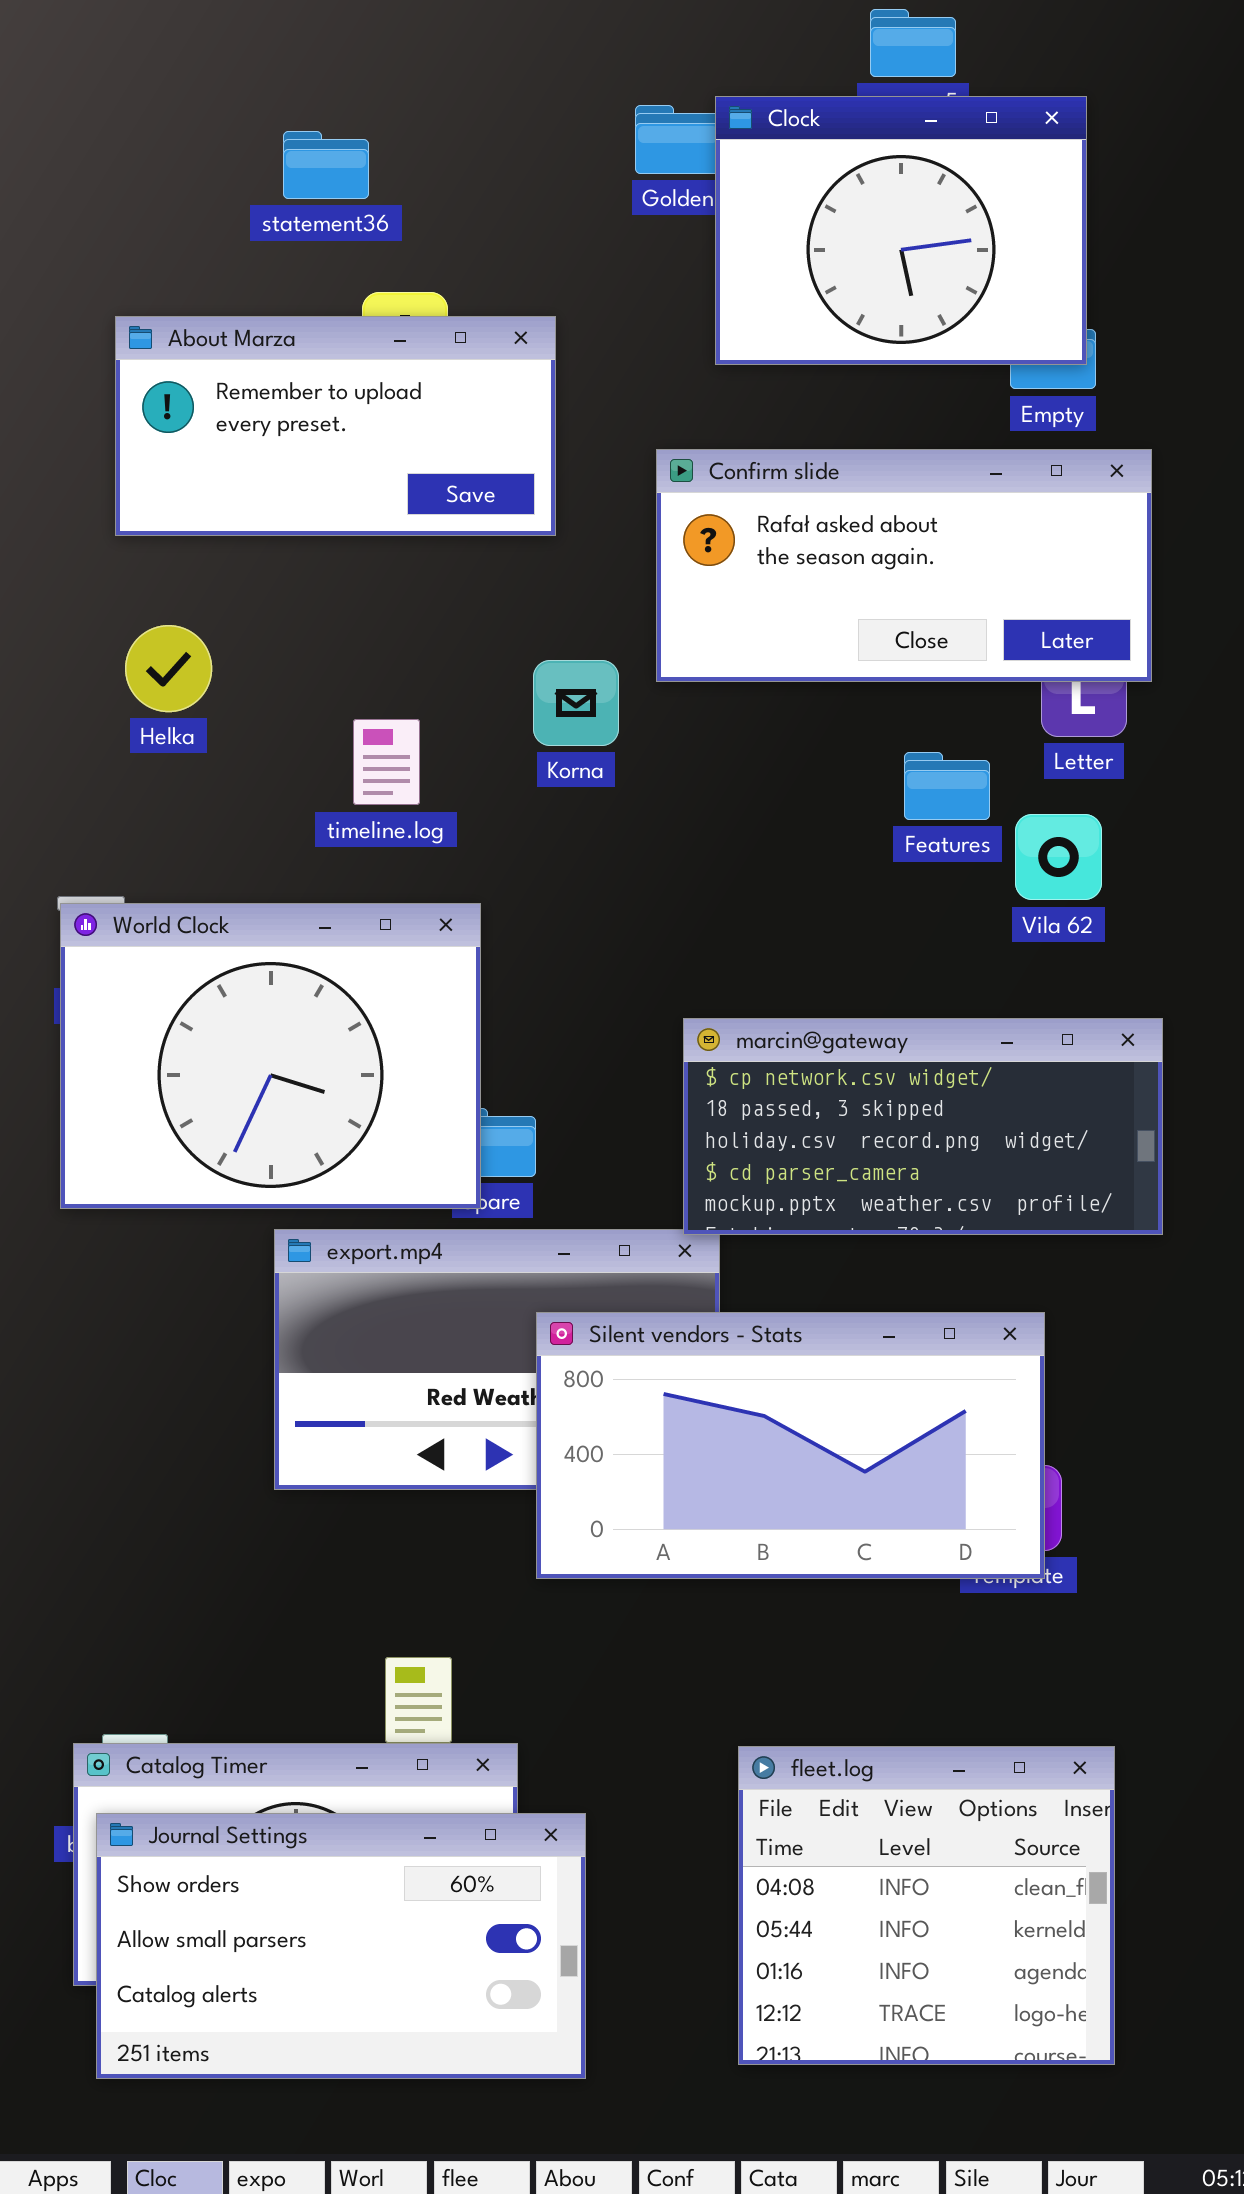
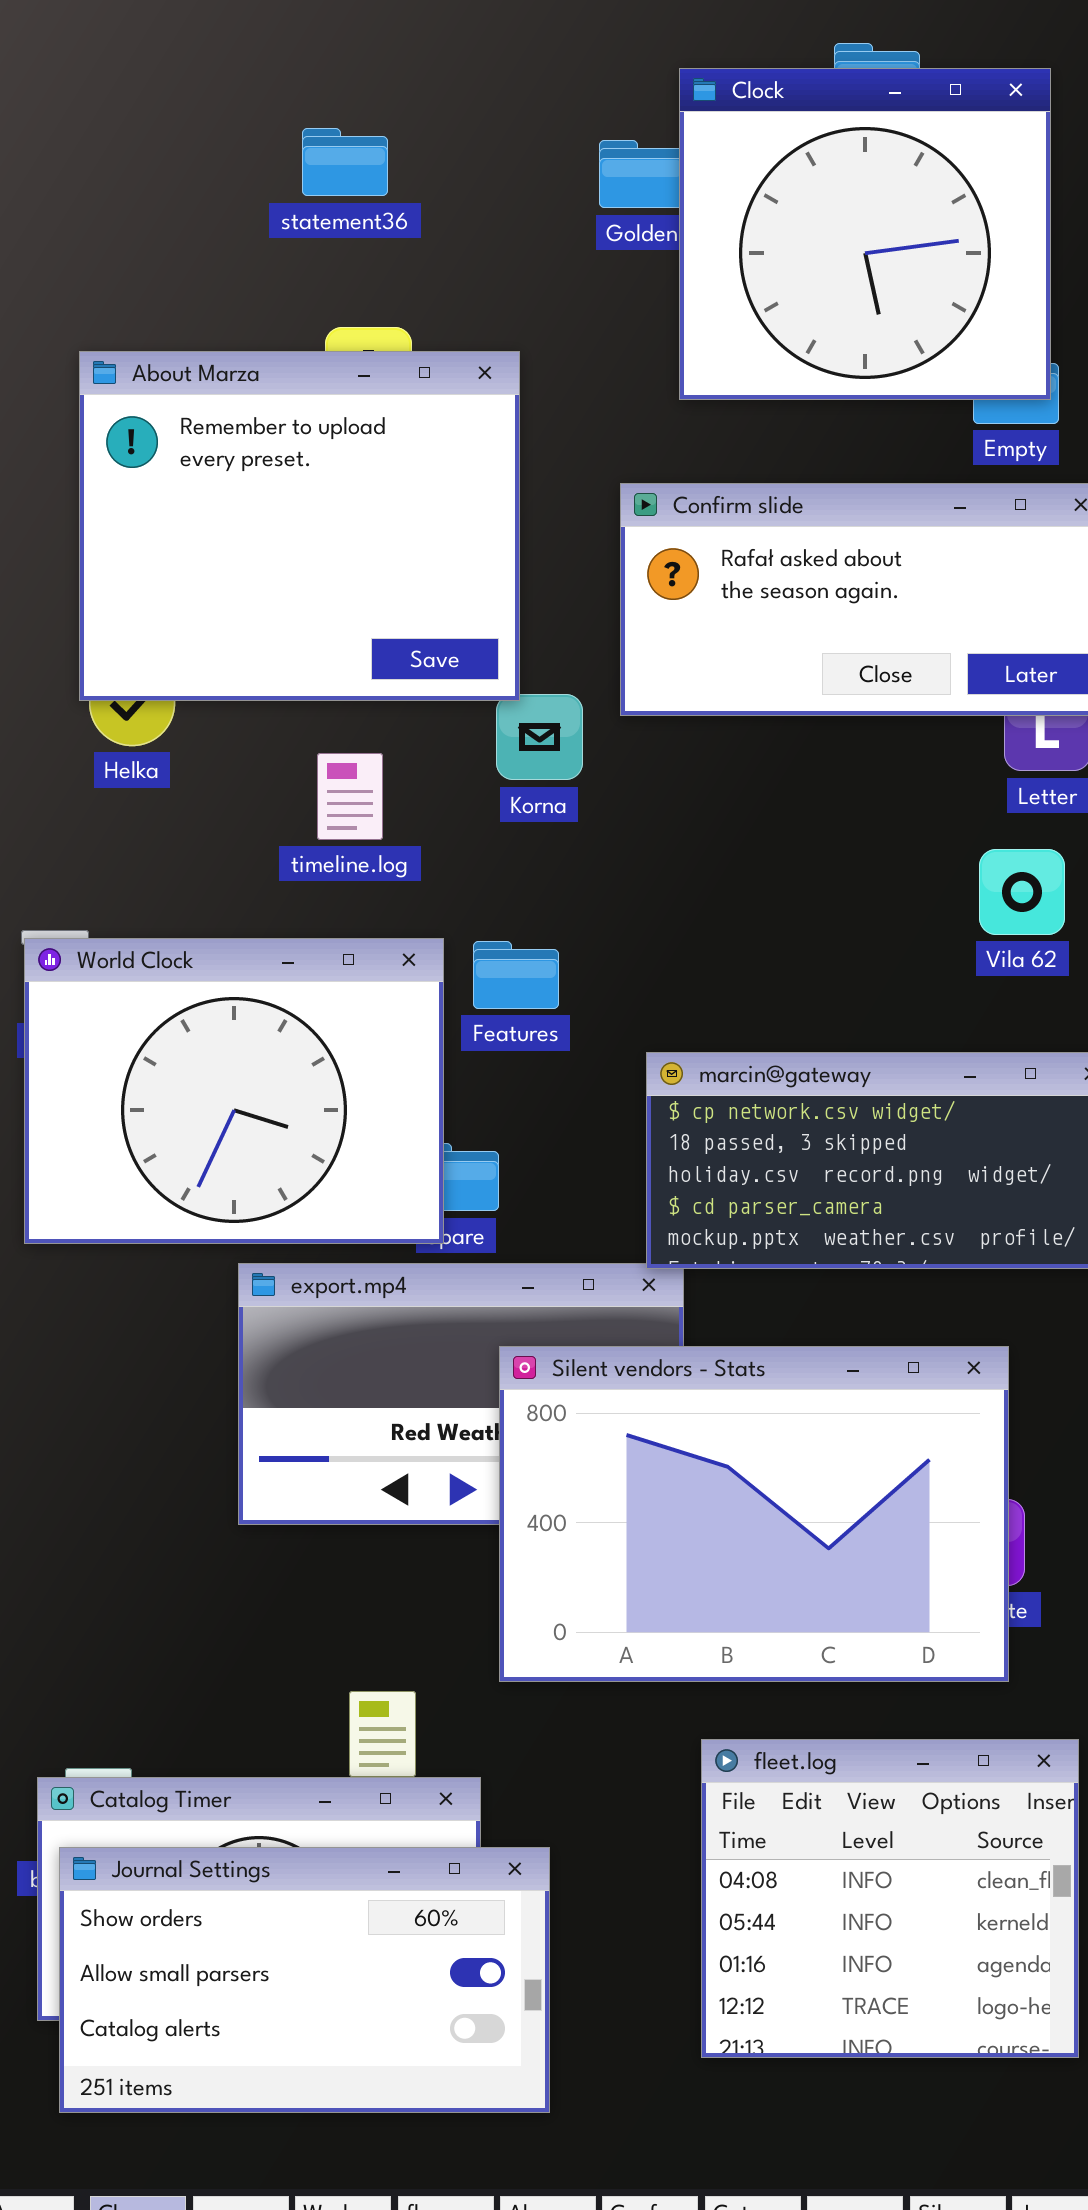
Clock: [715,96,1087,365] -> [679,68,1051,400], resized
statement36: [283,131,369,199] -> [302,128,388,196], moved
About Marza: [115,316,556,536] -> [79,351,520,701], resized
Features: [904,752,990,820] -> [473,941,559,1009], moved
Silent vendors - Stats: [536,1312,1045,1579] -> [499,1346,1009,1682], resized
fleet.log: [738,1746,1115,2065] -> [701,1739,1079,2058], moved

